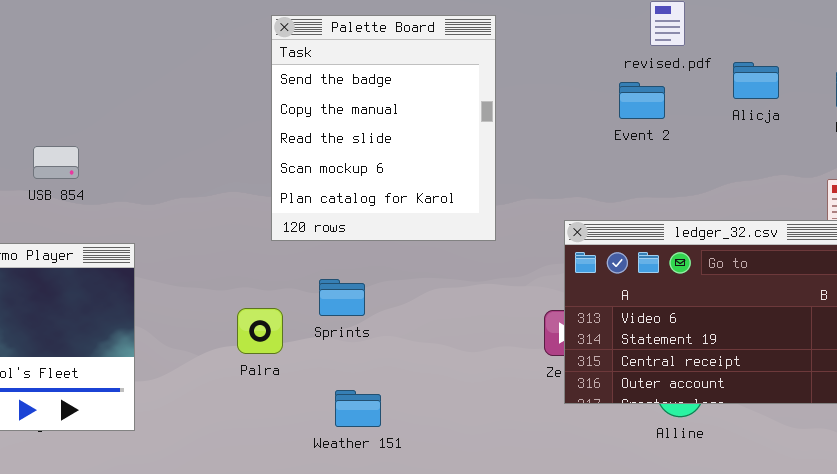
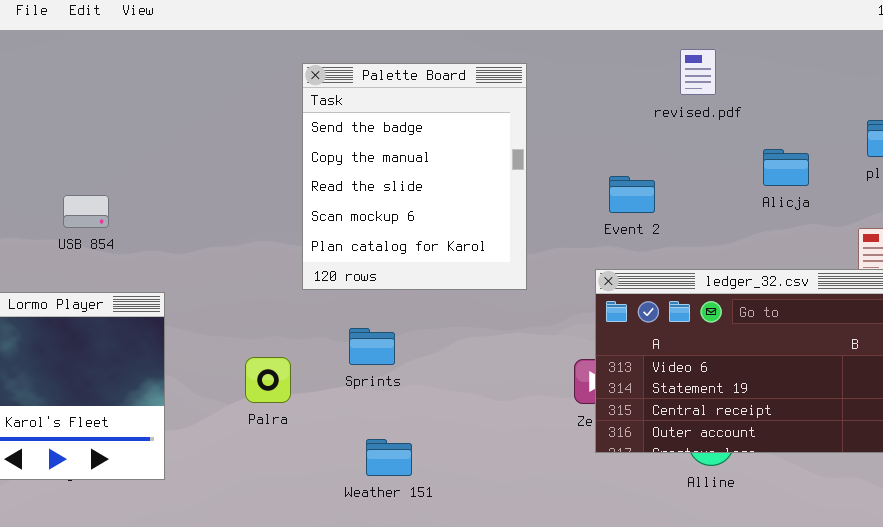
Alicja: [733,62,779,99] -> [763,149,809,186], moved
Event 2: [619,82,665,119] -> [609,176,655,213], moved
Palra: [237,308,283,354] -> [245,357,291,403], moved

